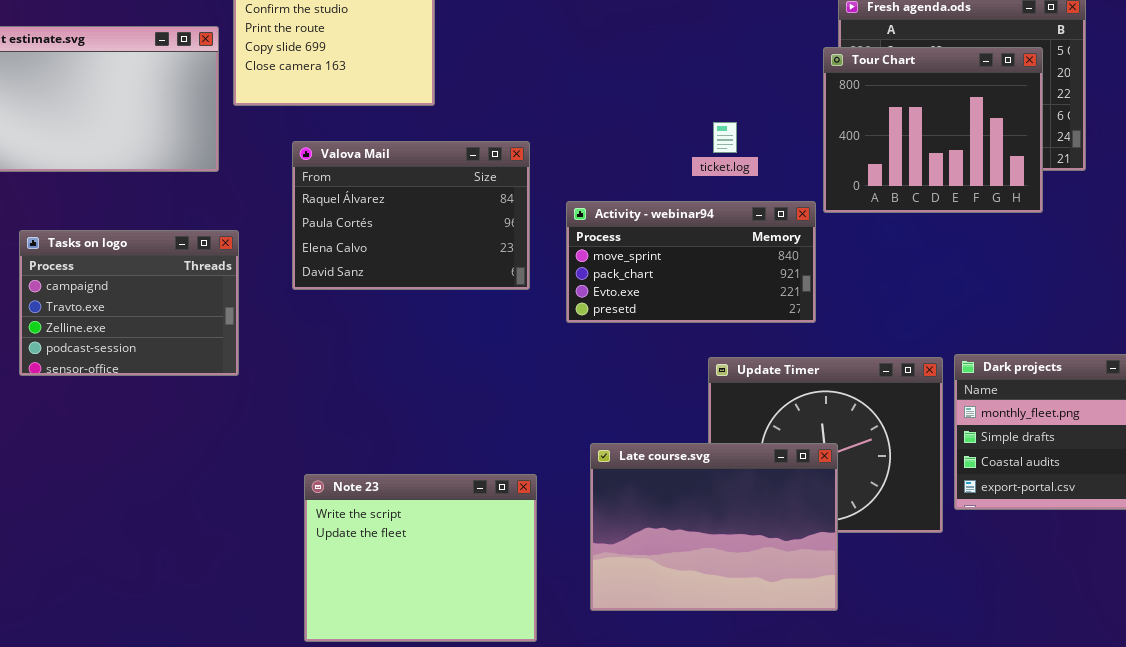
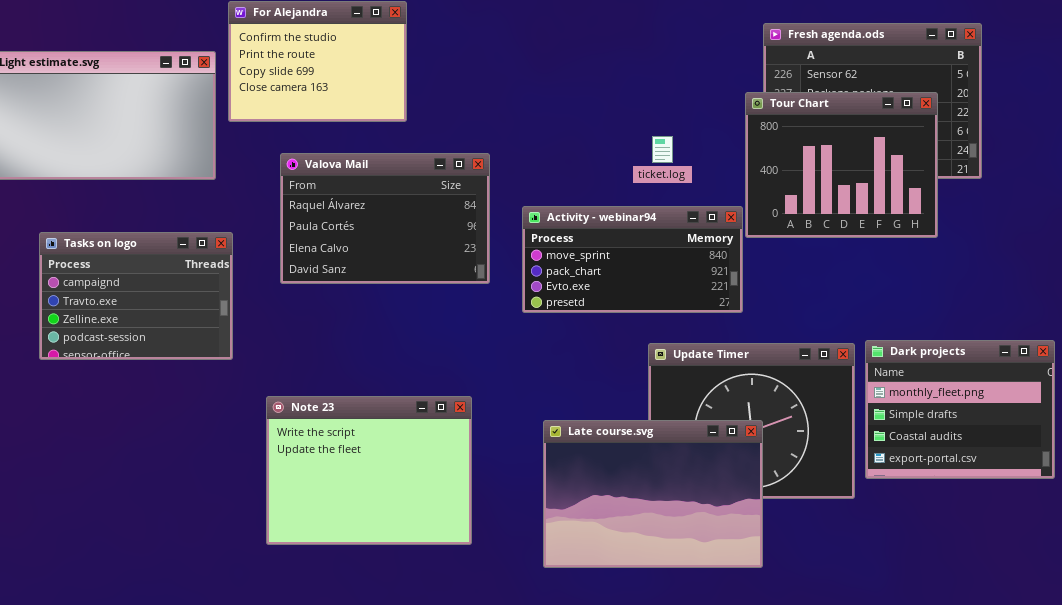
Tour Chart: [823,47,1043,213] -> [745,92,938,238], moved
Note 23: [304,474,537,642] -> [266,396,472,545], moved

